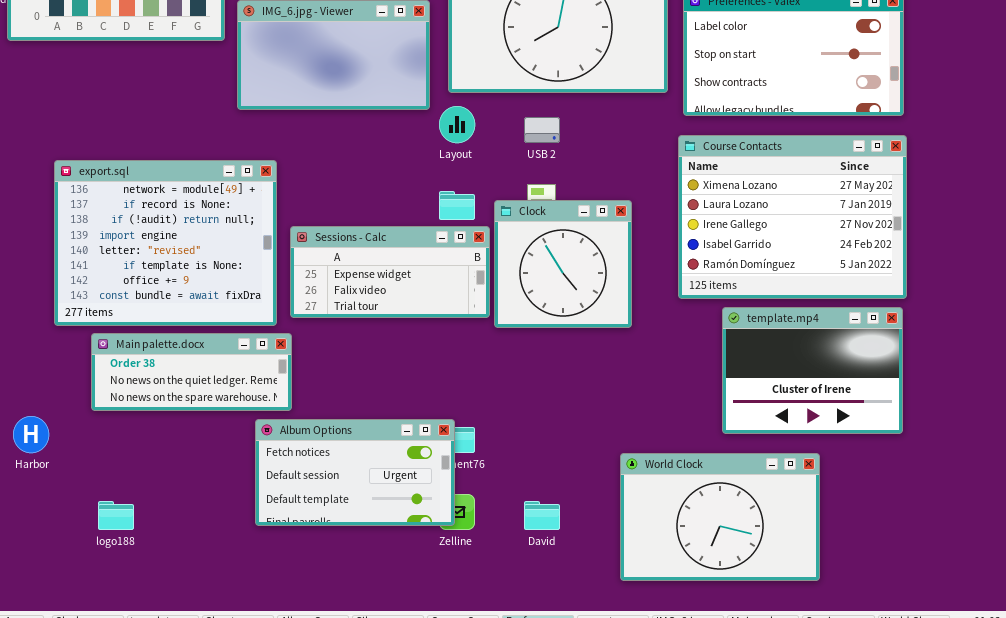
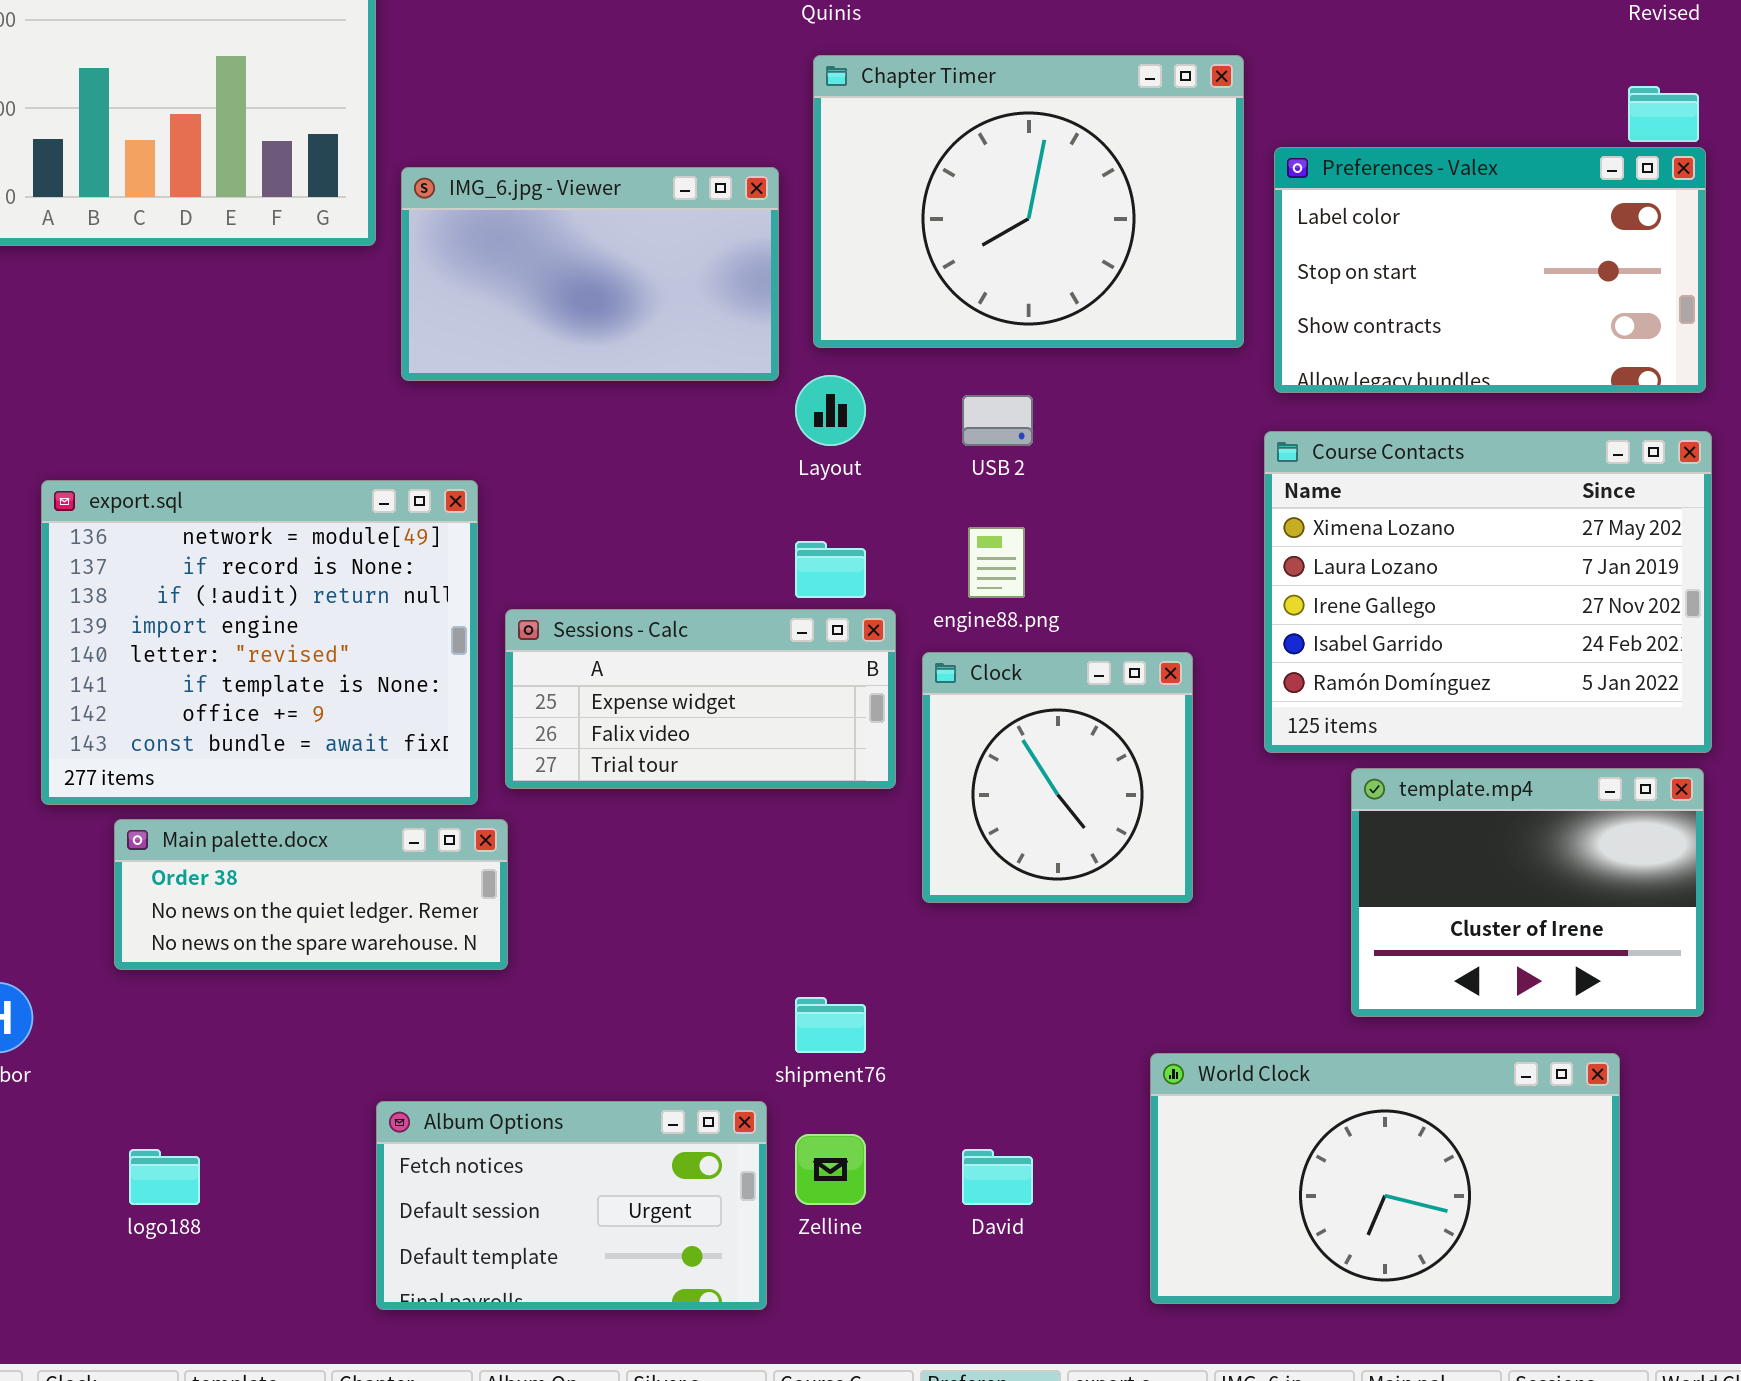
Clock: [494,200,632,328] -> [922,652,1193,903], moved
Album Options: [255,419,455,526] -> [376,1101,767,1310], moved
World Clock: [620,453,820,581] -> [1150,1053,1620,1304], resized

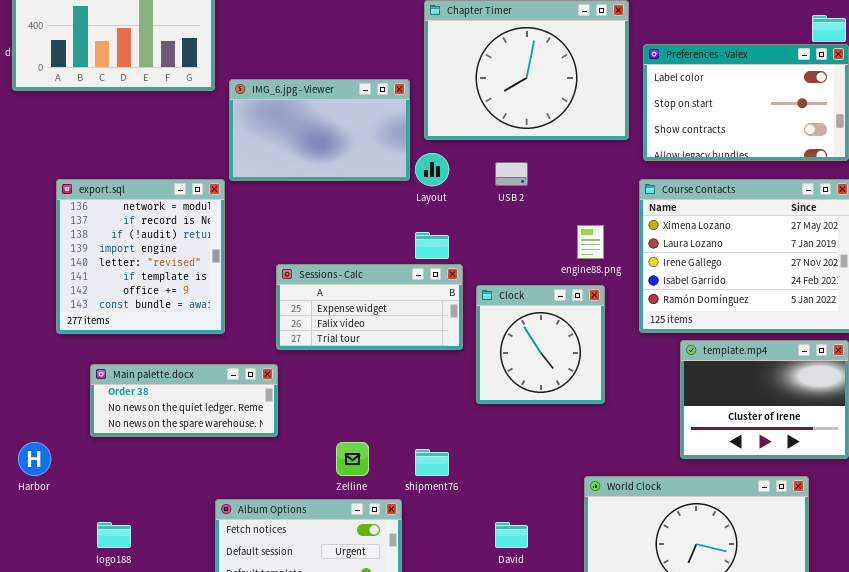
IMG_6.jpg - Viewer: [401,167,779,381] -> [229,79,410,181], moved
export.sql: [41,480,478,805] -> [56,179,225,334], moved, resized
engine88.png: [968,527,1025,598] -> [577,225,604,259], moved
Zelline: [795,1134,866,1205] -> [336,442,369,476], moved

